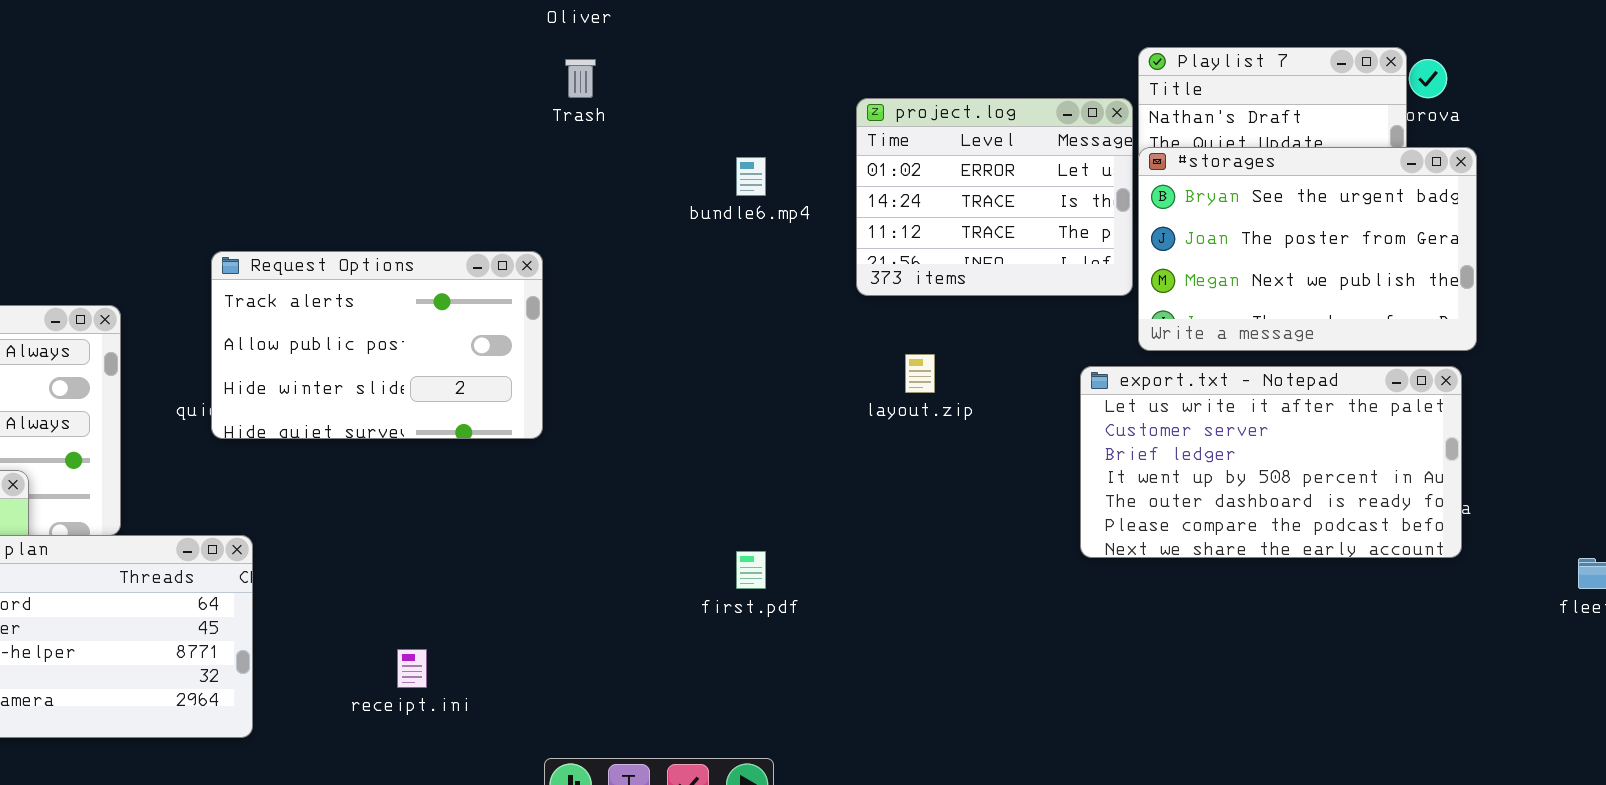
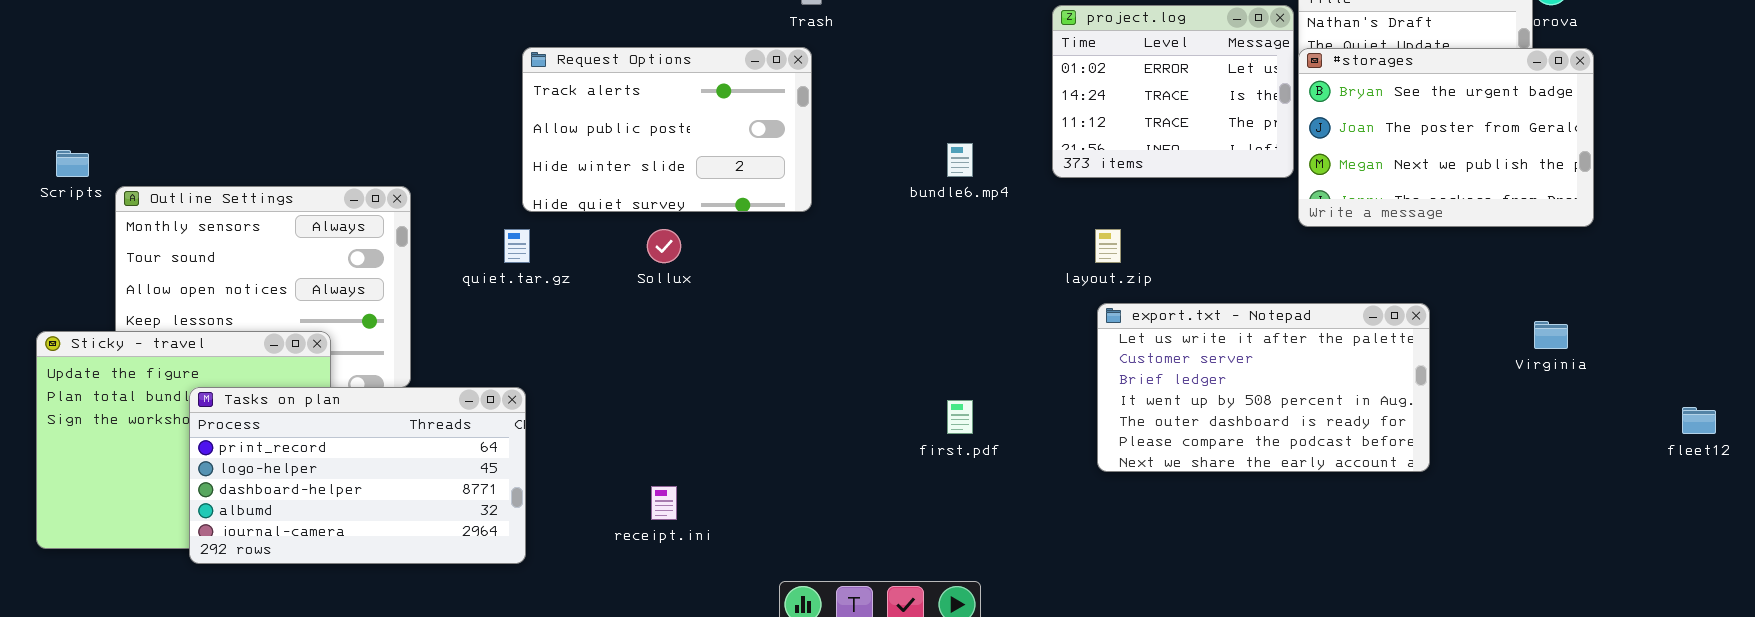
bundle6.mp4: [736,157,766,196] -> [947,143,973,177], moved
Request Options: [211,251,543,439] -> [522,47,812,212], moved
export.txt - Notepad: [1080,366,1462,558] -> [1097,303,1430,472], moved

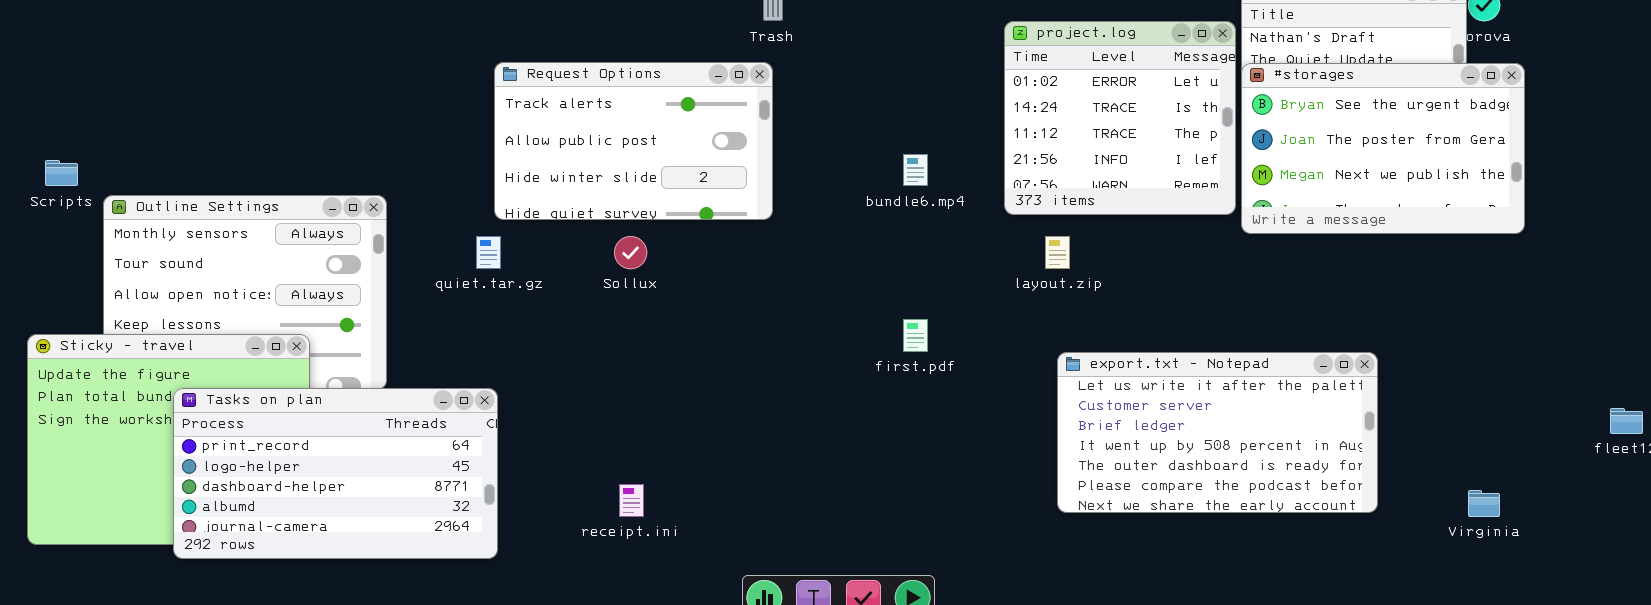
project.log: [1052,5,1294,178] -> [1004,21,1236,215], resized
export.txt - Notepad: [1097,303,1430,472] -> [1057,352,1378,513], moved
Virginia: [1534,321,1568,349] -> [1468,490,1500,517], moved
first.pdf: [947,400,973,434] -> [903,319,928,352], moved

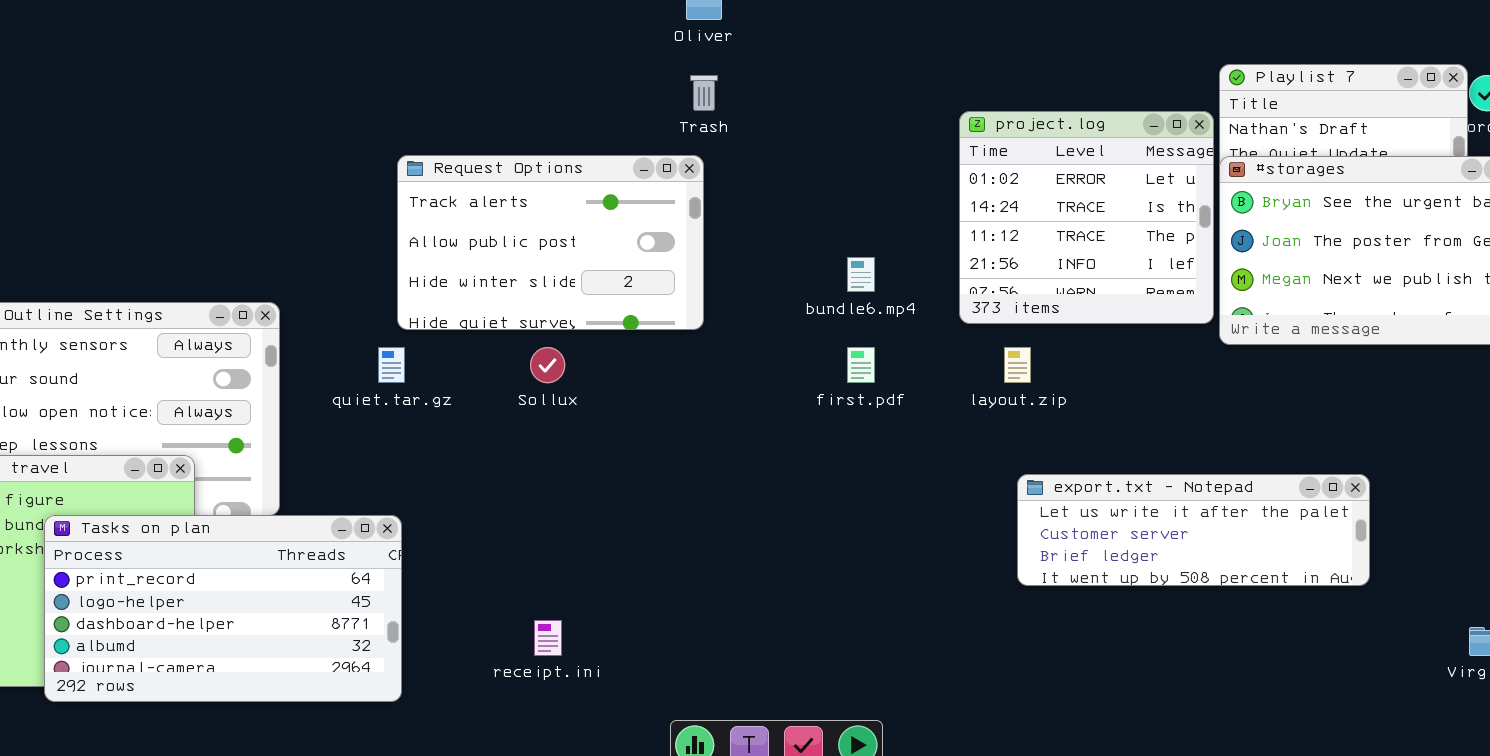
first.pdf: [903,319,928,352] -> [847,347,875,383], moved
export.txt - Notepad: [1057,352,1378,513] -> [1017,474,1370,586], resized

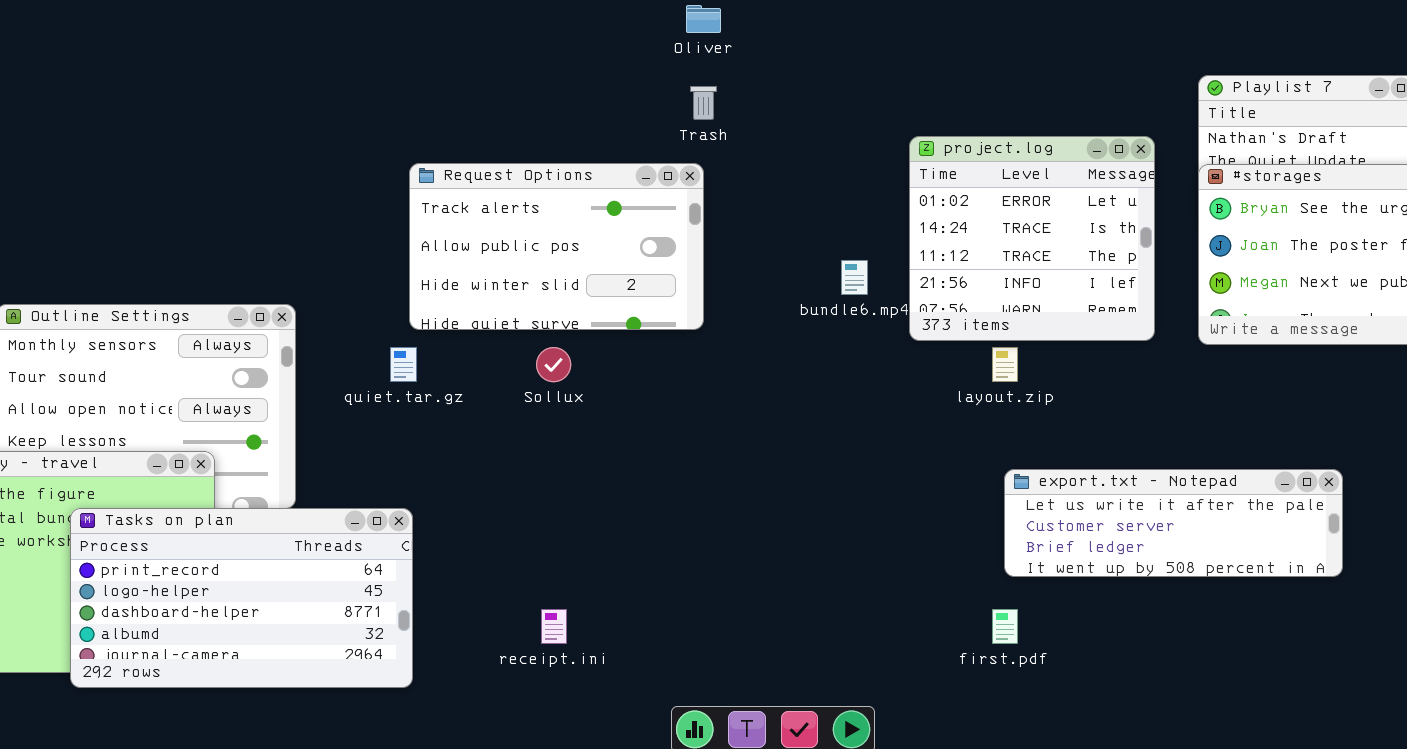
project.log: [959,111,1214,324] -> [909,136,1155,341], moved
first.pdf: [847,347,875,383] -> [992,609,1018,644], moved

